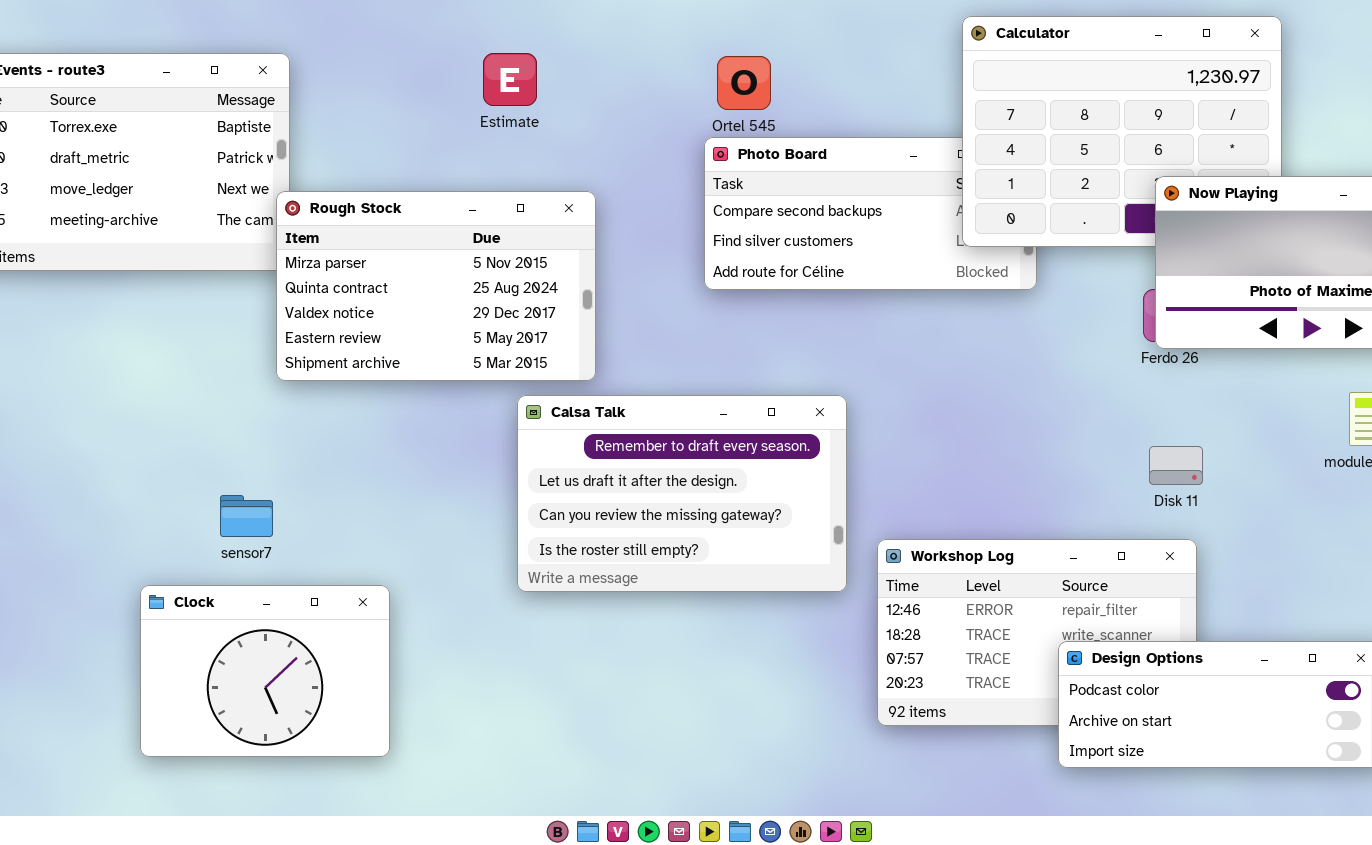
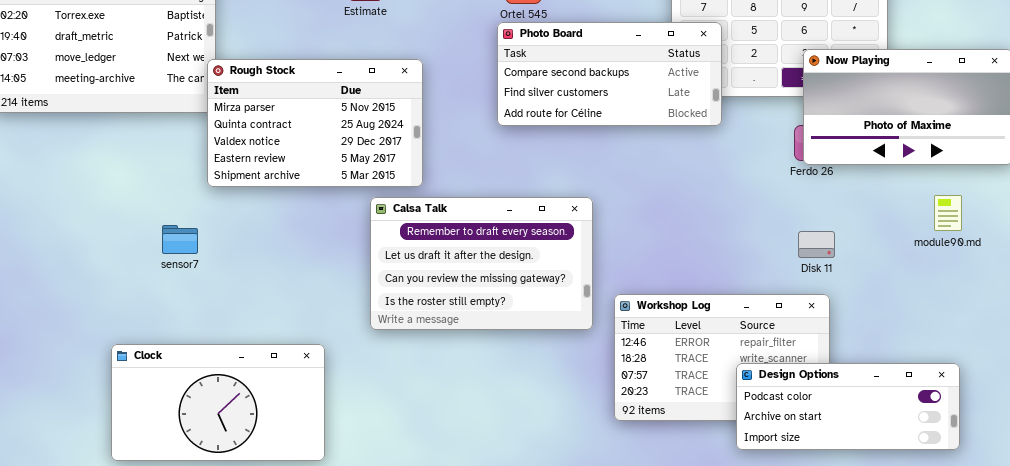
Photo Board: [704,137,1037,290] -> [497,22,722,126], raised
sensor7: [220,495,273,537] -> [162,225,198,254], moved
Clock: [140,585,390,757] -> [111,344,325,461], moved, resized

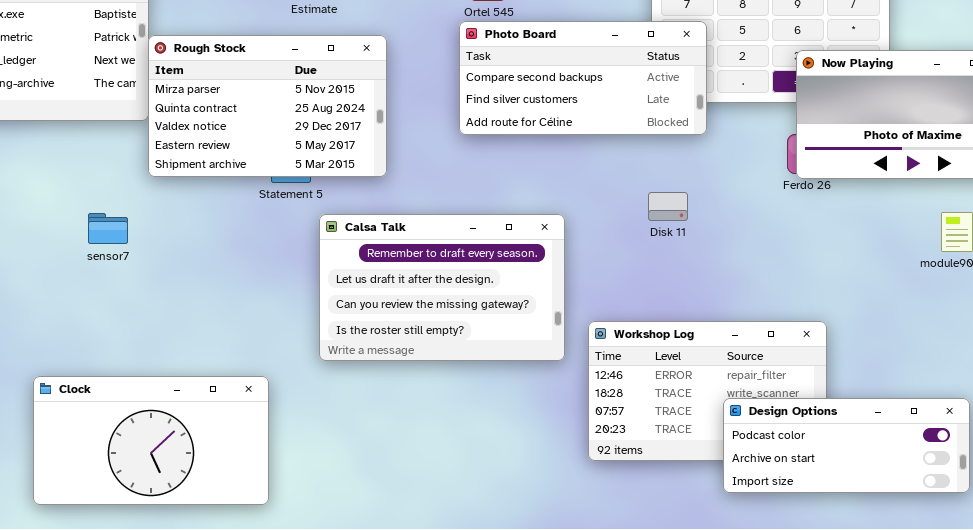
Rough Stock: [207,59,423,187] -> [148,35,387,177], moved
sensor7: [162,225,198,254] -> [88,213,128,244], moved
Disk 11: [798,231,835,258] -> [648,192,688,221], moved

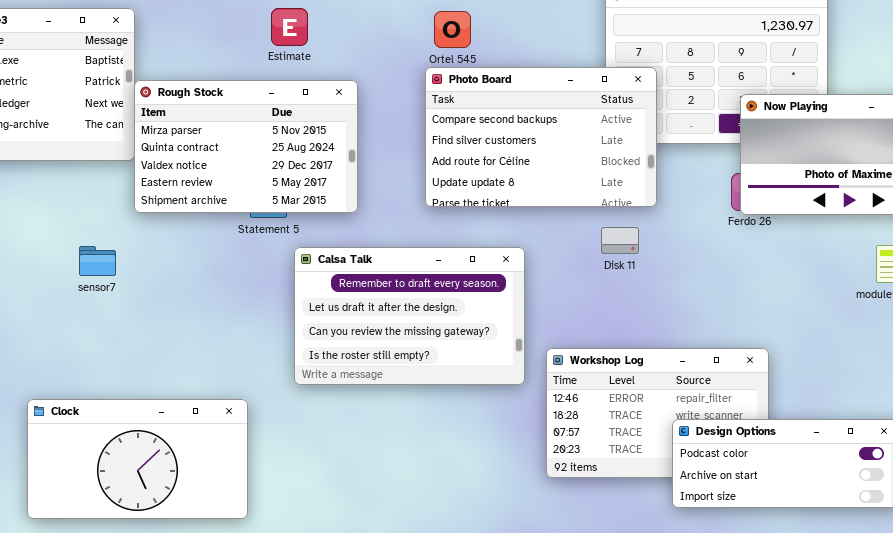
Photo Board: [459,21,707,135] -> [425,67,657,207], resized

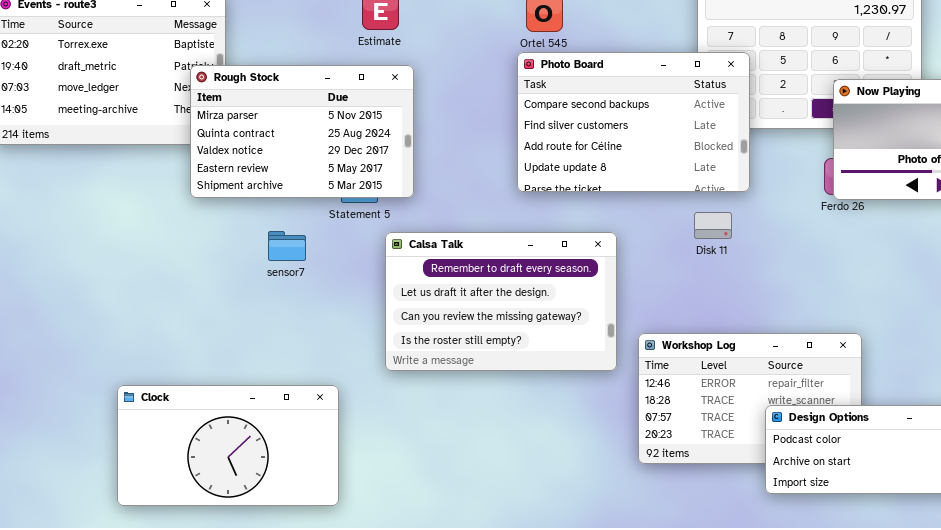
Rough Stock: [134,80,358,213] -> [190,65,414,198], moved
sensor7: [79,246,116,276] -> [268,231,306,261], moved

